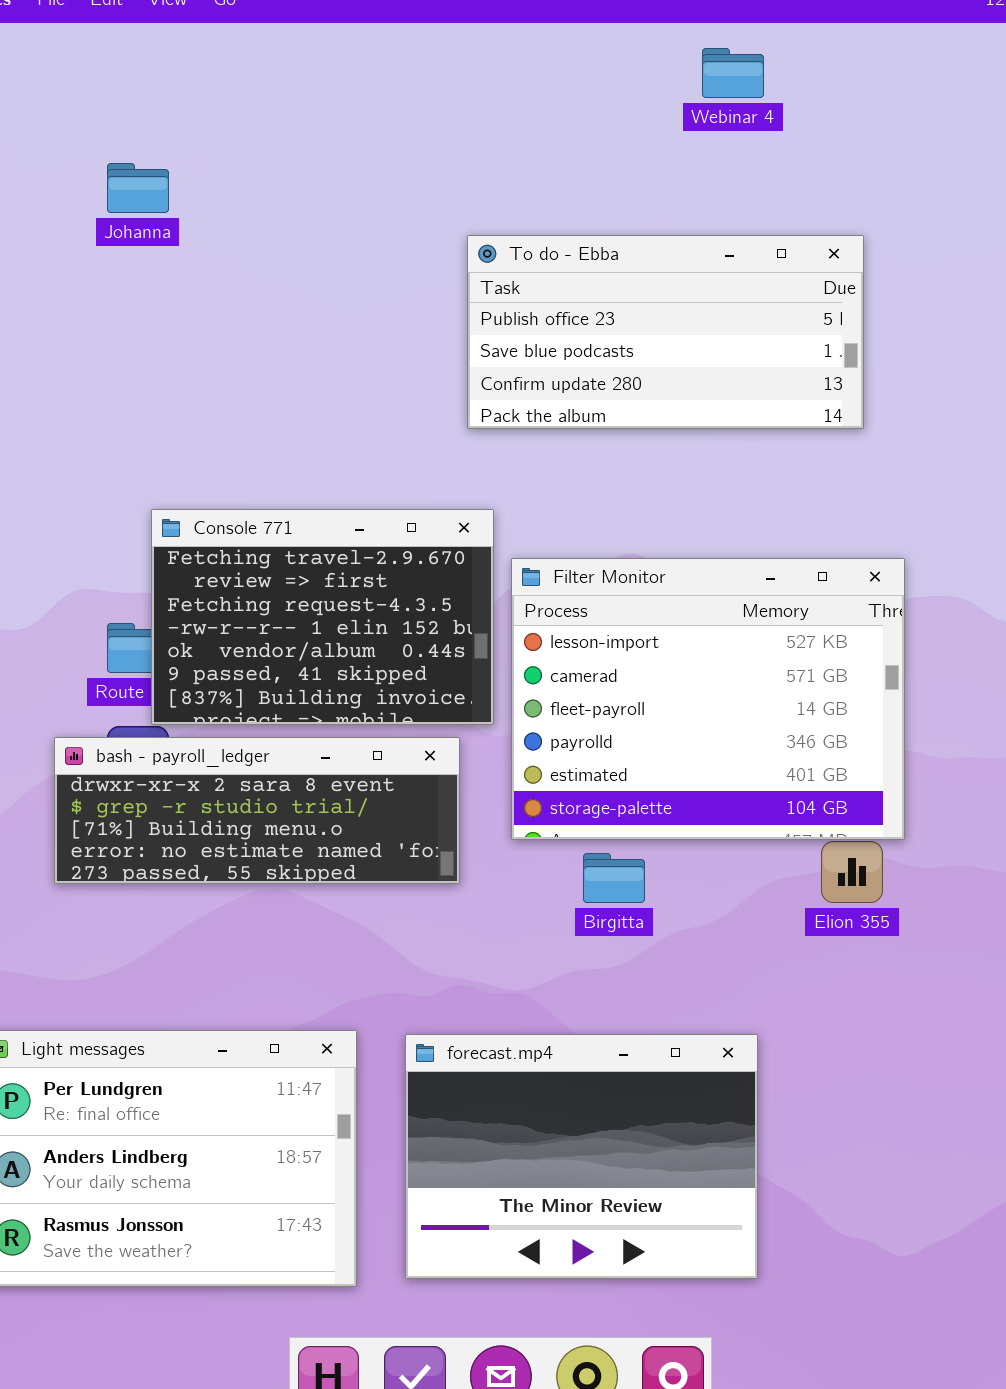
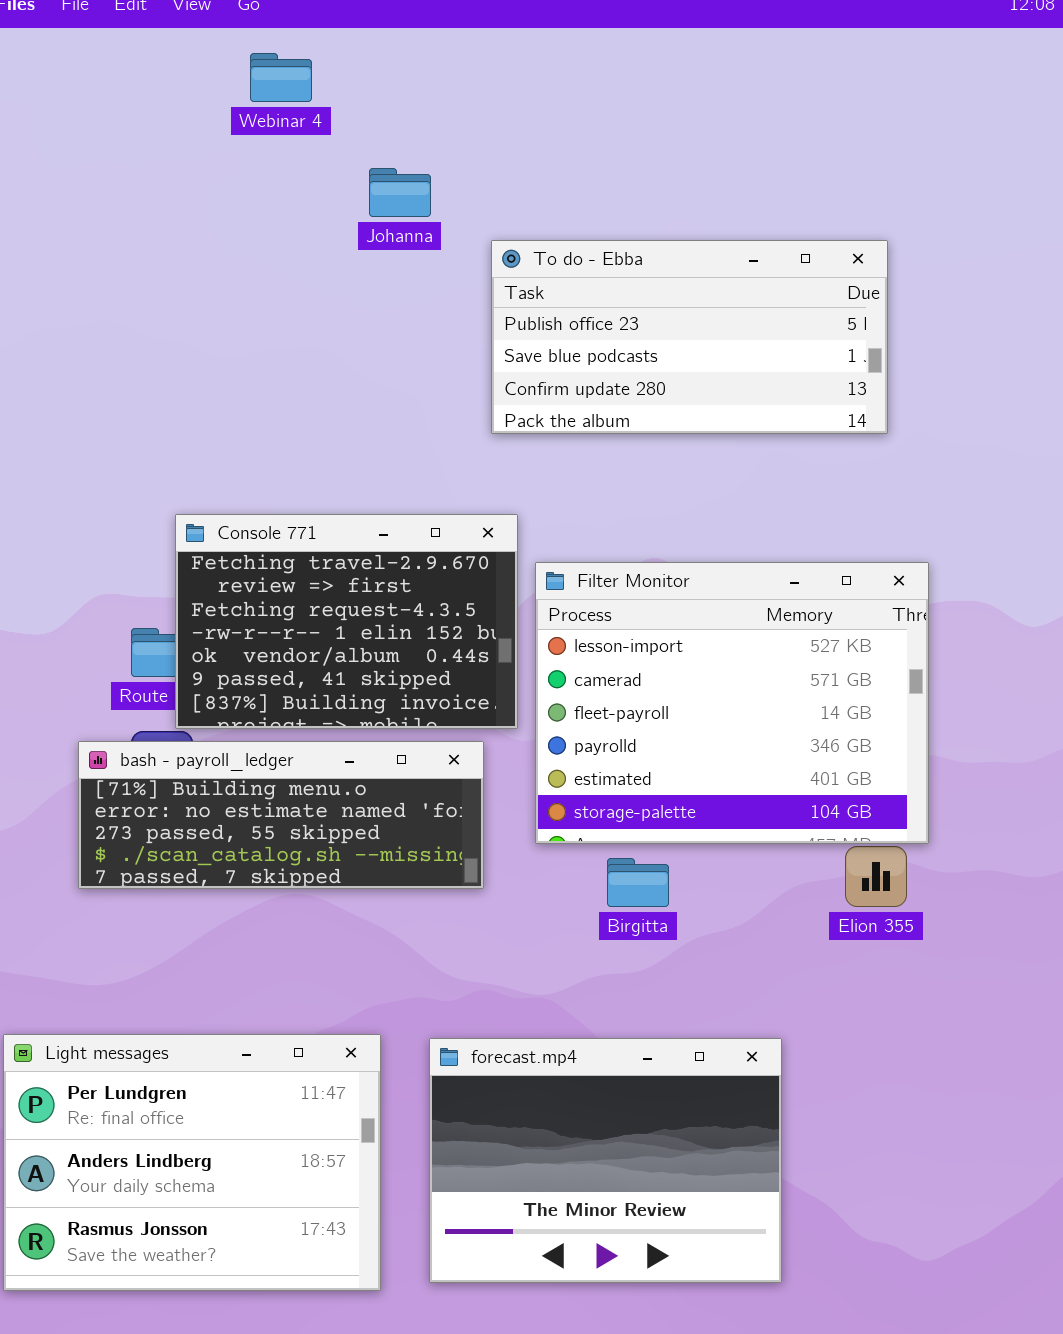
Webinar 4: [702,48,764,98] -> [250,53,312,102], moved
Johanna: [107,163,169,213] -> [369,168,431,217], moved
bash - payroll_ledger: [54,737,460,884] -> [78,741,484,889], scrolled down 2 rows

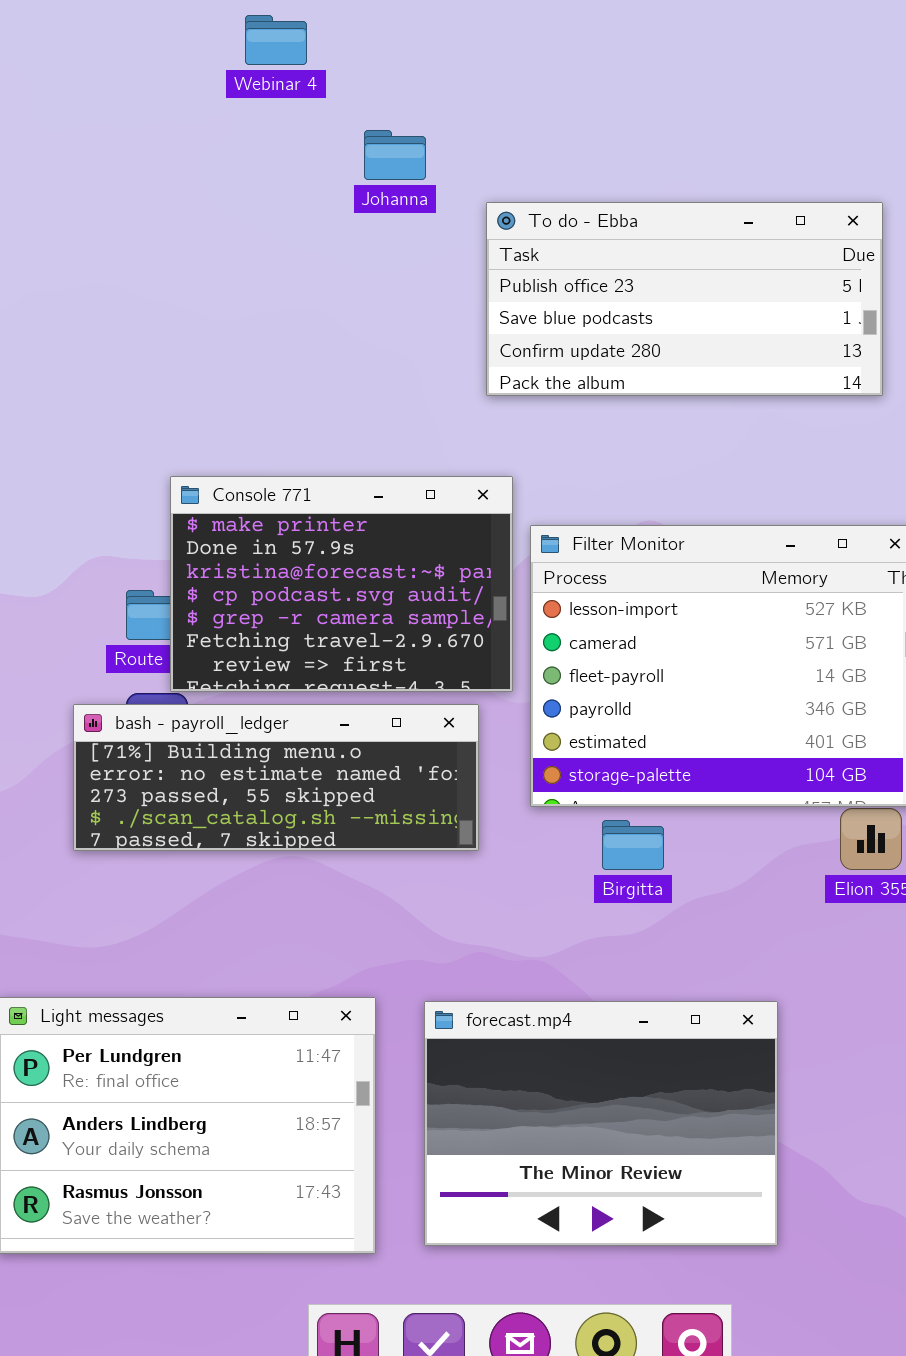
Console 771: [175,514,518,729] -> [170,476,513,692], scrolled up 5 rows

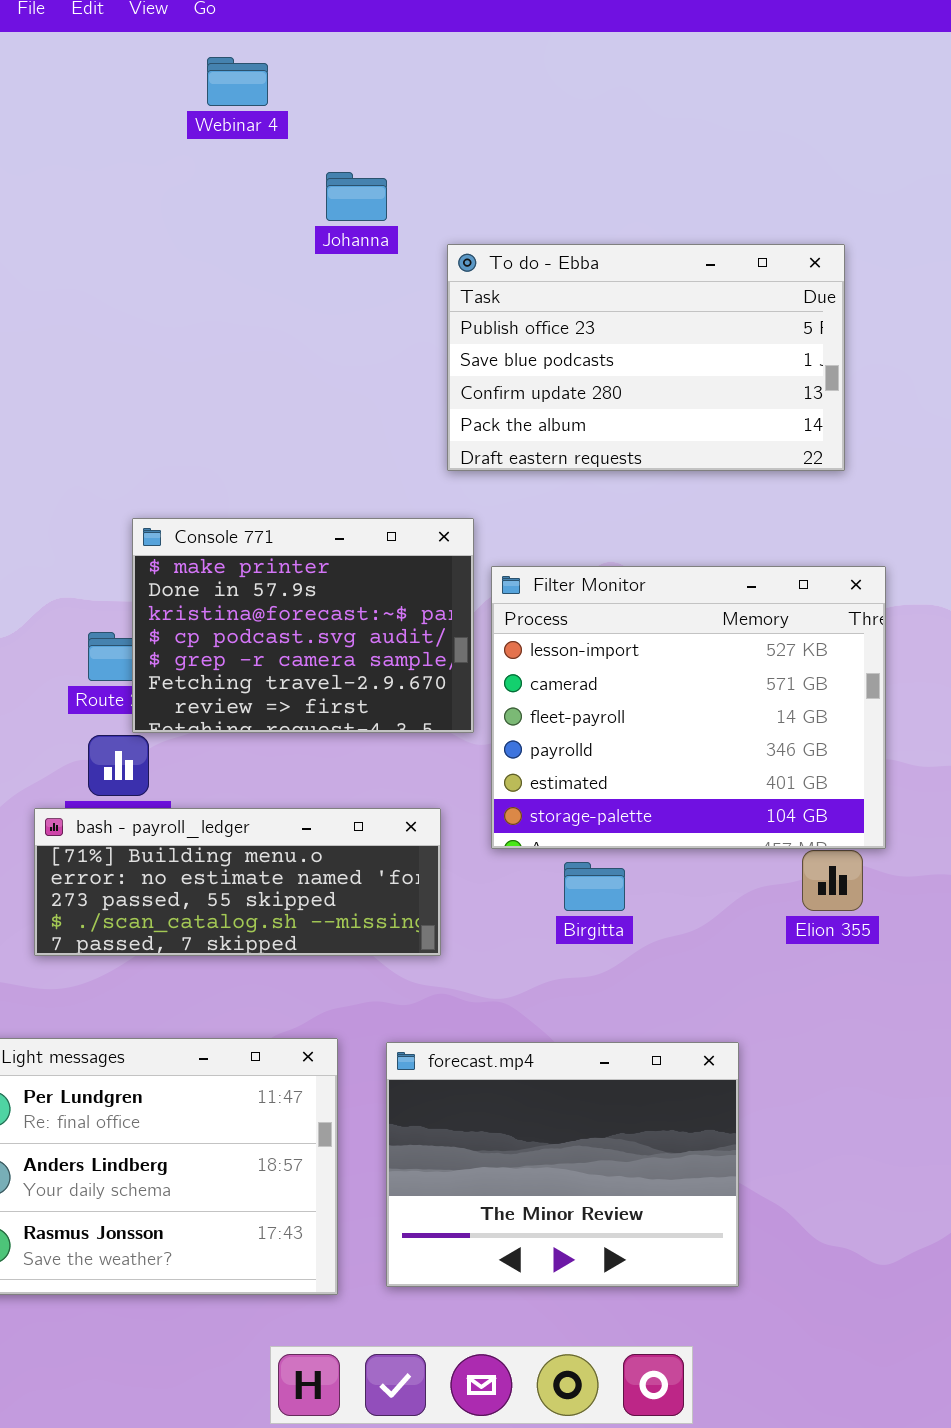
To do - Ebba: [486,202,883,396] -> [447,244,845,471], resized
bash - payroll_ledger: [73,704,479,851] -> [34,808,441,956], moved

